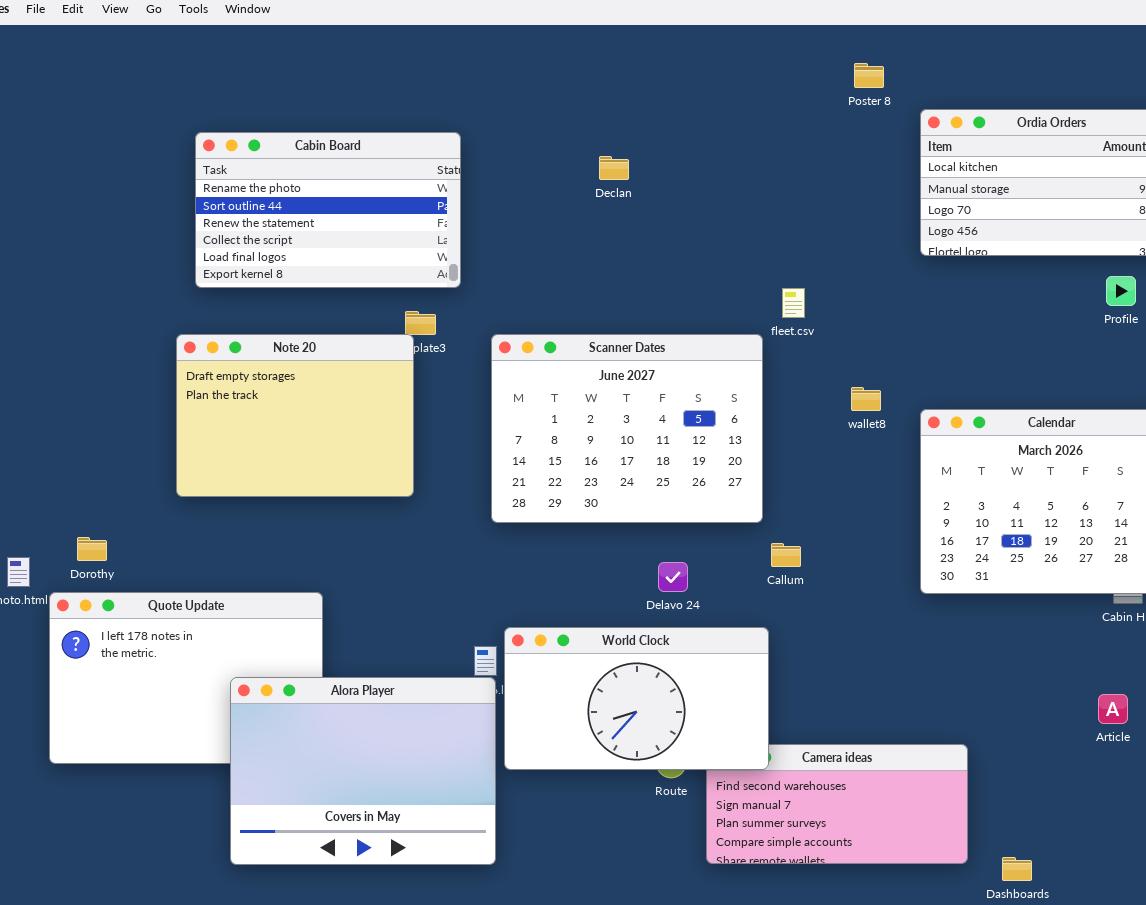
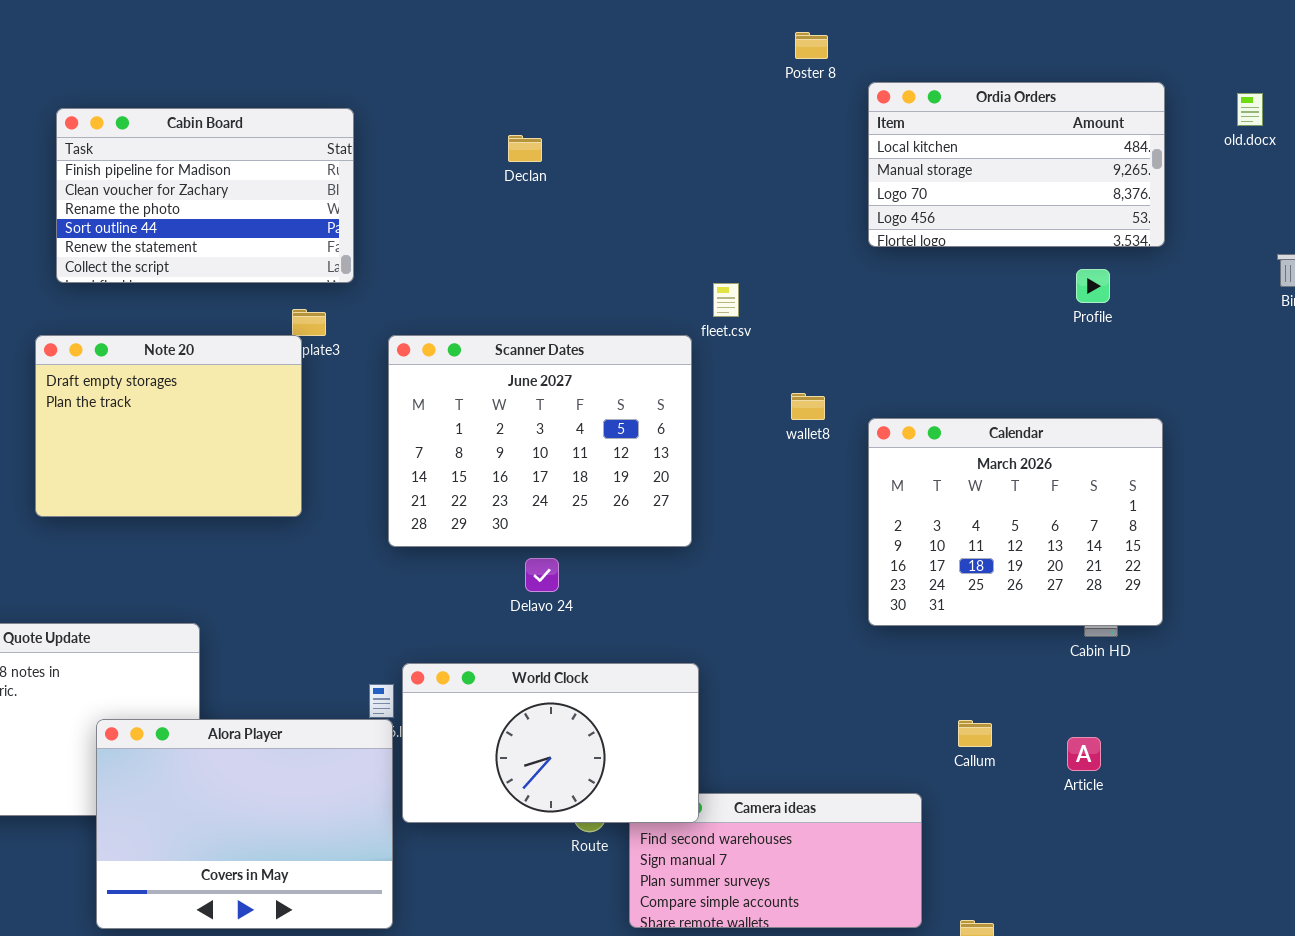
Cabin Board: [195,132,461,288] -> [56,108,354,283], scrolled up 2 rows
Callum: [771,543,801,567] -> [958,720,992,747], moved
Delavo 24: [658,562,688,592] -> [525,558,559,592], moved

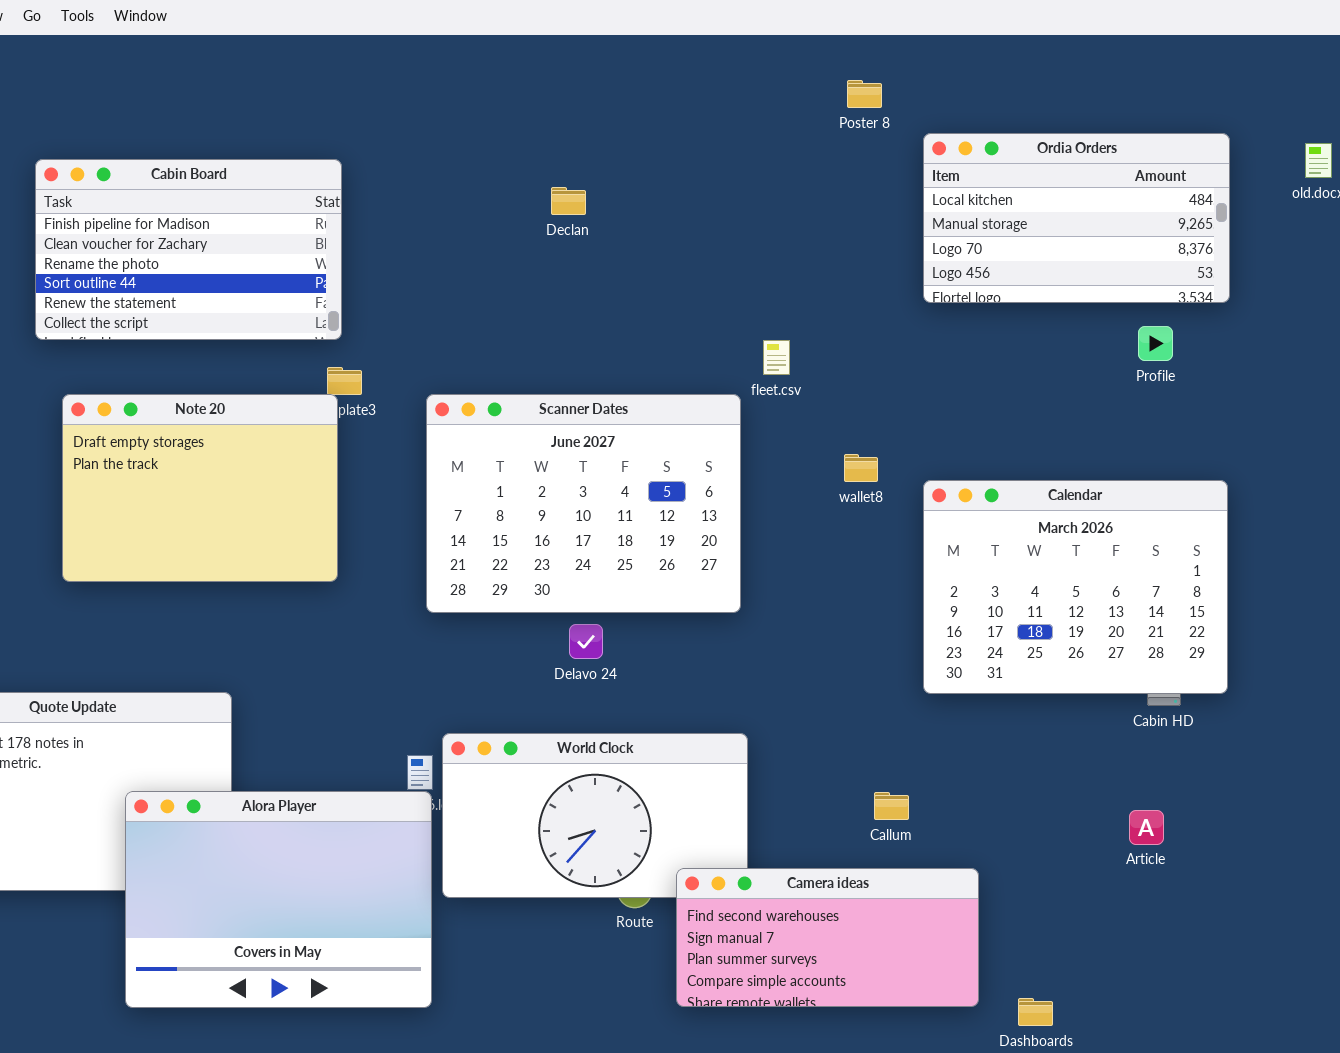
Cabin Board: [56,108,354,283] -> [35,159,342,340], moved
Callum: [958,720,992,747] -> [874,792,909,820], moved
Camera ideas: [629,793,922,928] -> [676,868,979,1007], raised

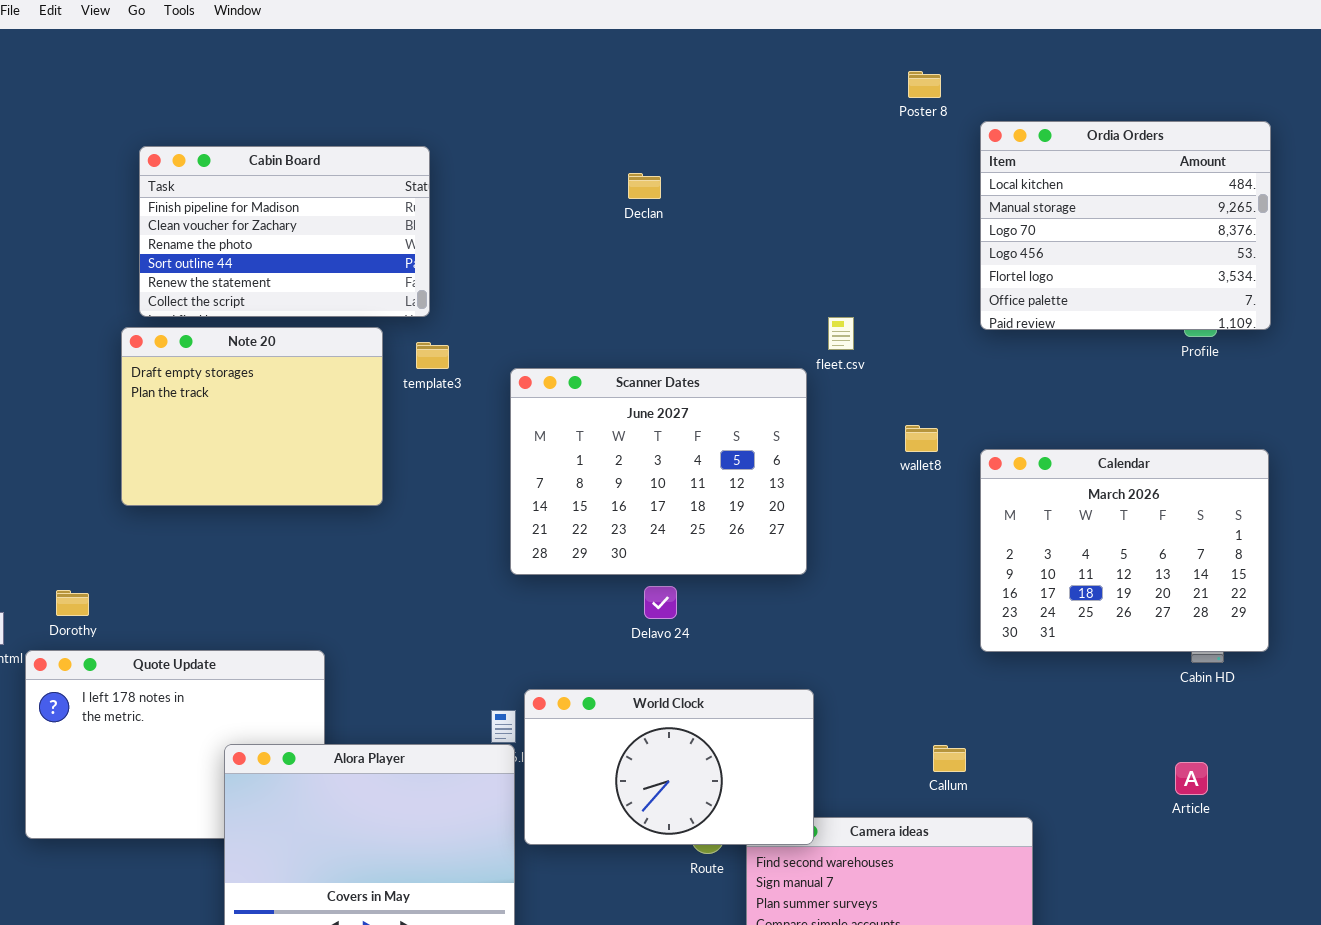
Ordia Orders: [923,133,1230,303] -> [980,121,1271,330], resized
Note 20: [62,394,338,582] -> [121,327,383,506], moved
World Clock: [442,733,748,898] -> [524,689,814,845], raised

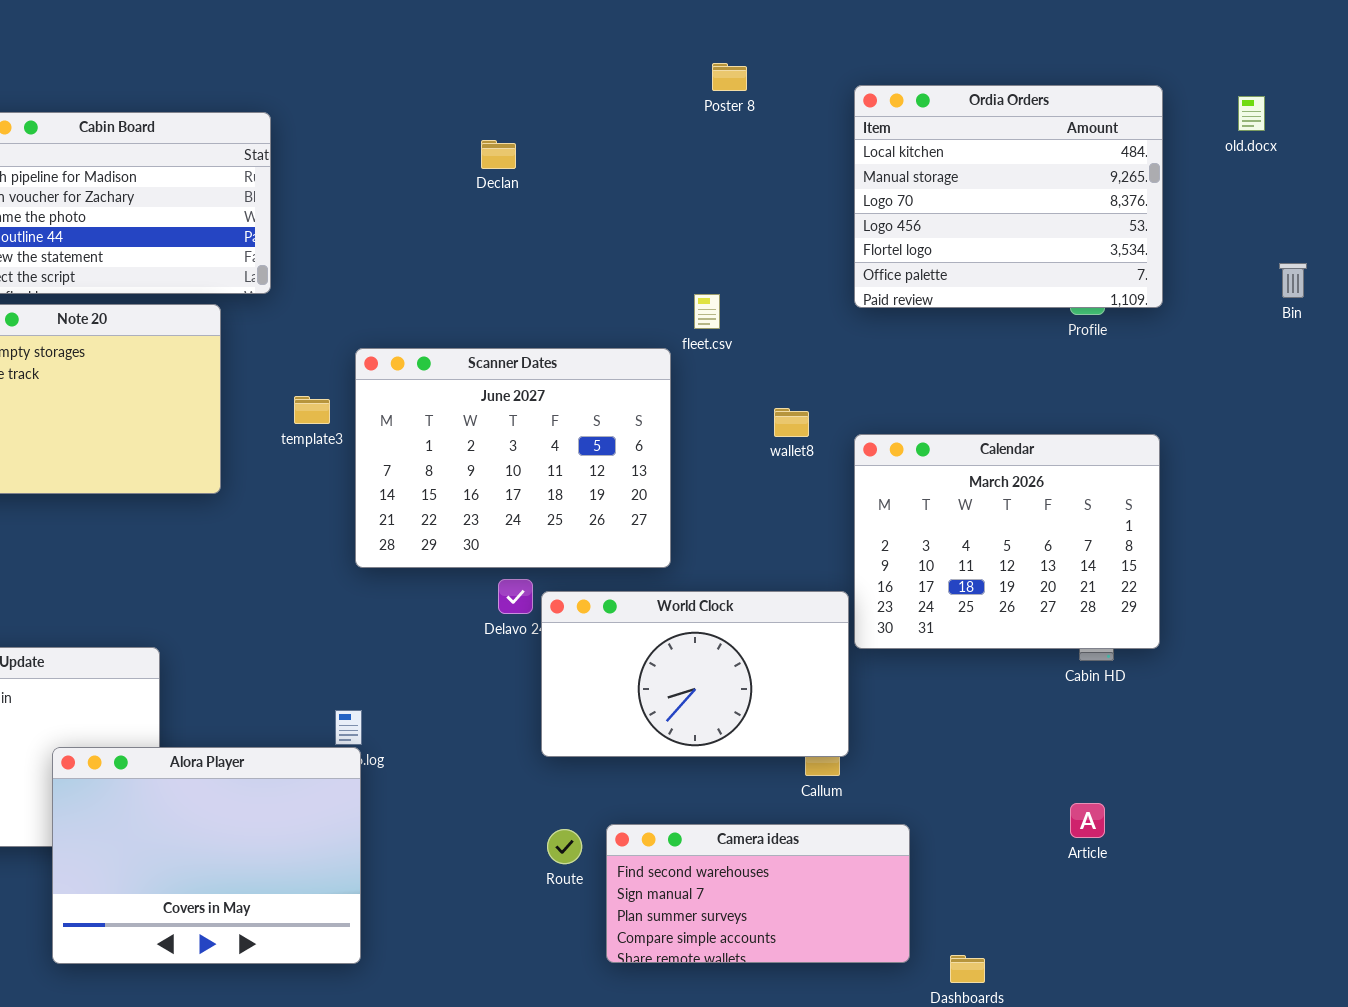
Poster 8: [908,71,941,98] -> [712,63,747,91], moved
template3: [416,342,449,369] -> [294,396,330,424], moved
World Clock: [524,689,814,845] -> [541,591,849,757], moved
Article: [1175,762,1208,795] -> [1070,803,1105,838], moved

